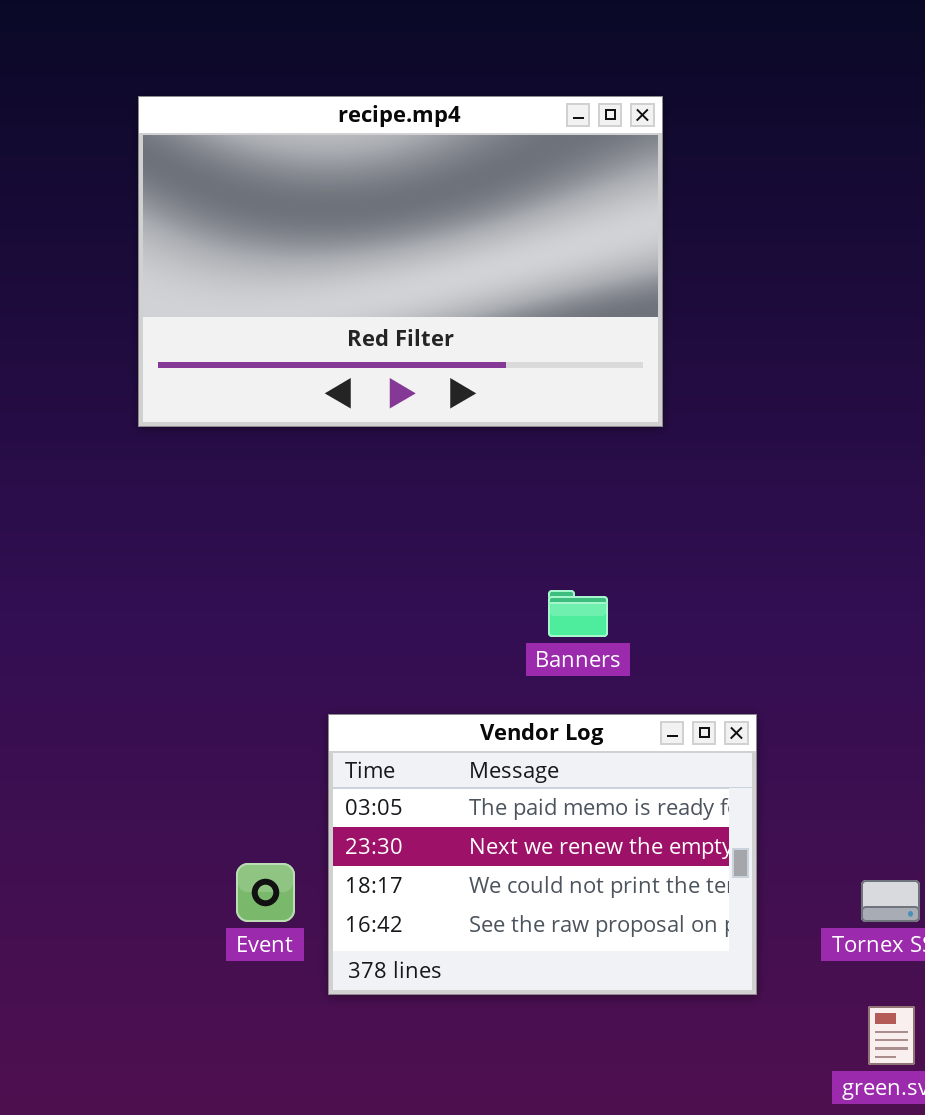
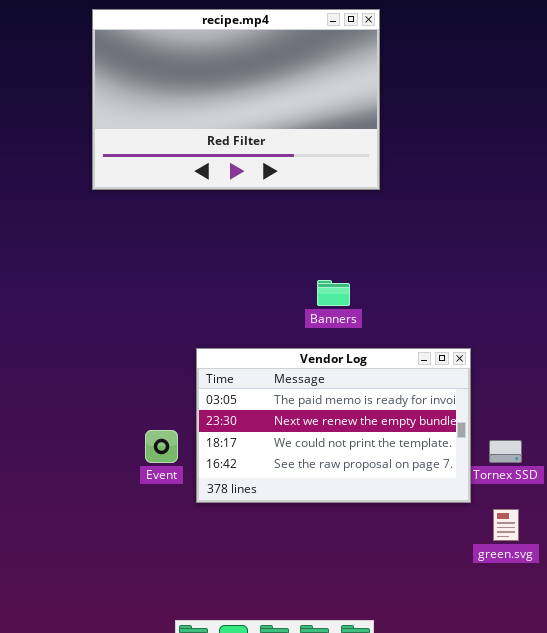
Vendor Log: [328,714,757,995] -> [196,348,471,503], resized

